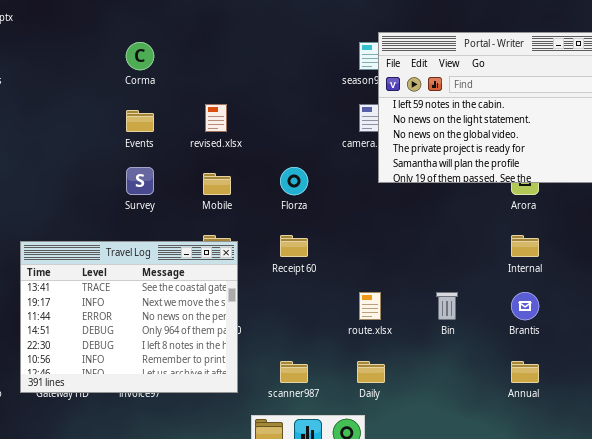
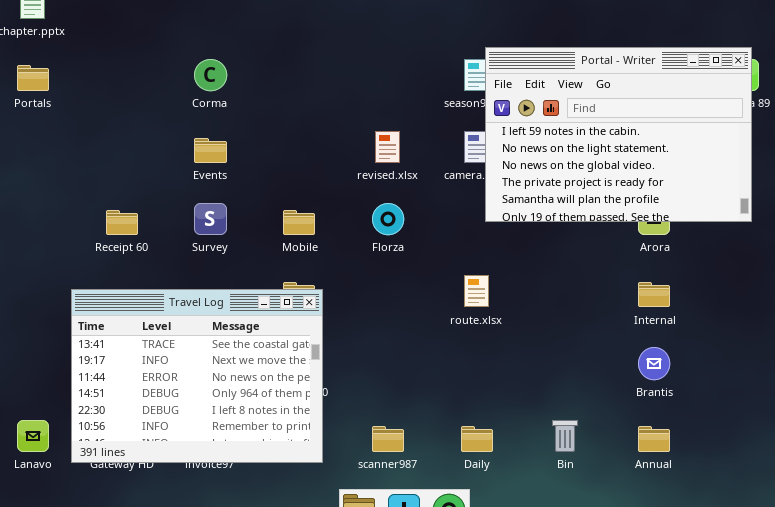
revised.xlsx: [205,104,227,132] -> [375,131,400,163], moved
Receipt 60: [280,235,308,257] -> [106,210,138,235], moved
route.xlsx: [359,292,381,320] -> [464,275,489,307], moved
Bin: [436,292,458,320] -> [552,420,578,452], moved

